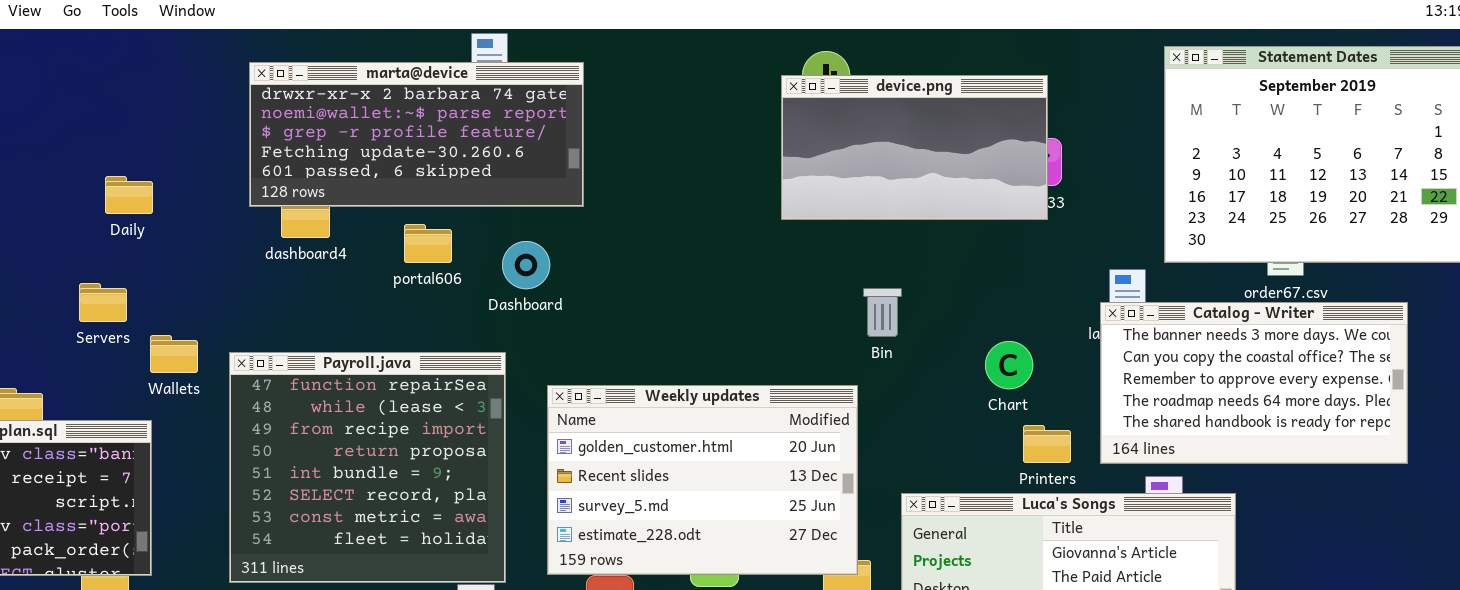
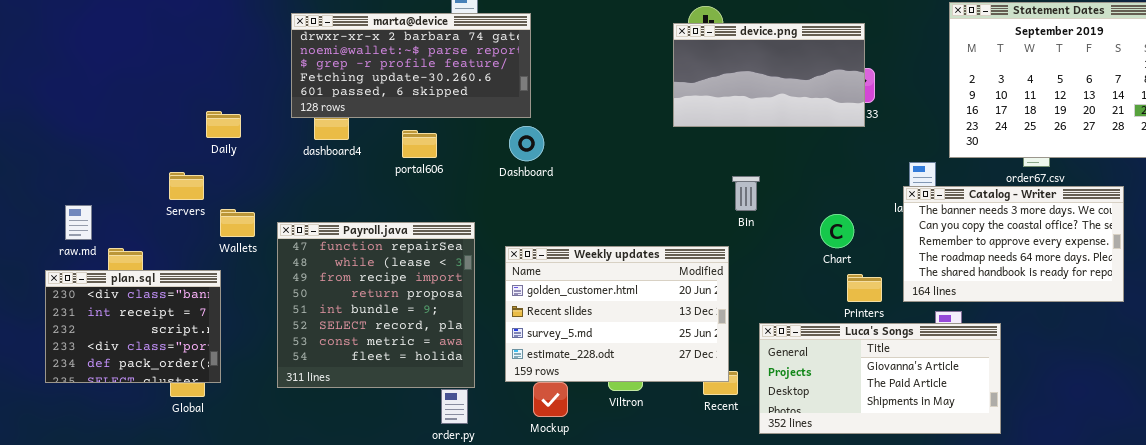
Daily: [105,176,153,214] -> [206,111,241,138], moved
Dashboard: [502,241,550,289] -> [509,126,544,161], moved

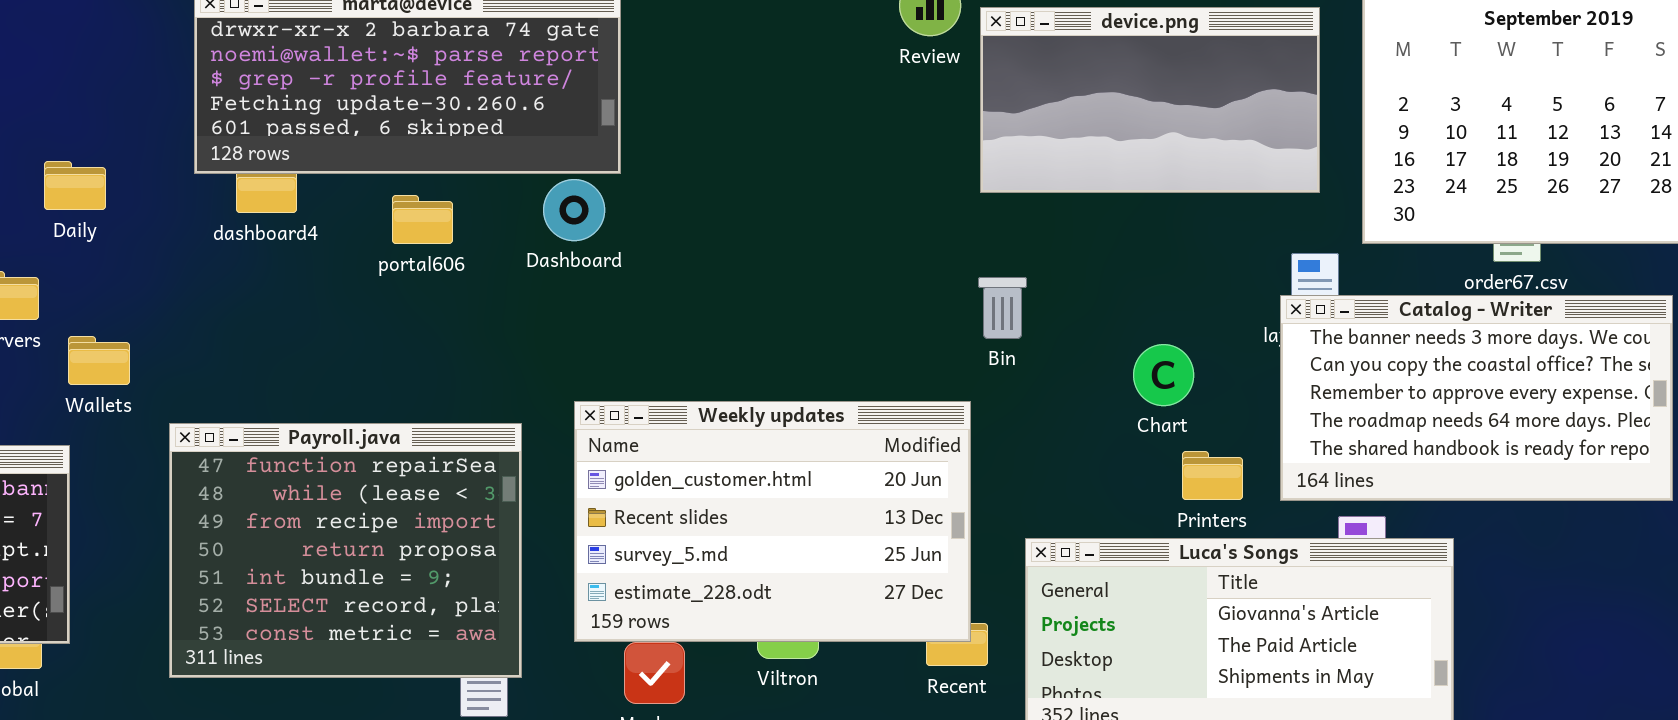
device.png: [673,23,865,127] -> [980,7,1320,193], moved
Dashboard: [509,126,544,161] -> [543,179,605,241], moved
Payroll.java: [277,222,475,388] -> [169,423,522,678], moved, resized

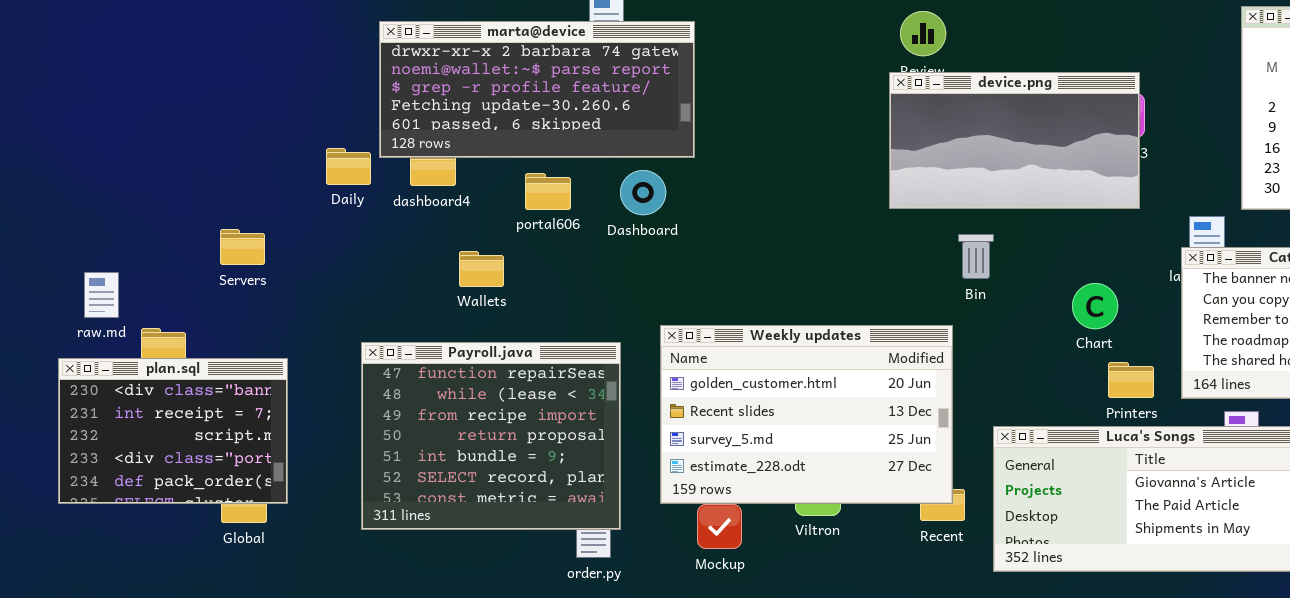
device.png: [980,7,1320,193] -> [889,72,1140,209], moved
Daily: [44,161,106,210] -> [326,148,371,185], moved
Dashboard: [543,179,605,241] -> [620,170,666,215], moved
Wallets: [68,336,130,385] -> [459,251,504,287], moved

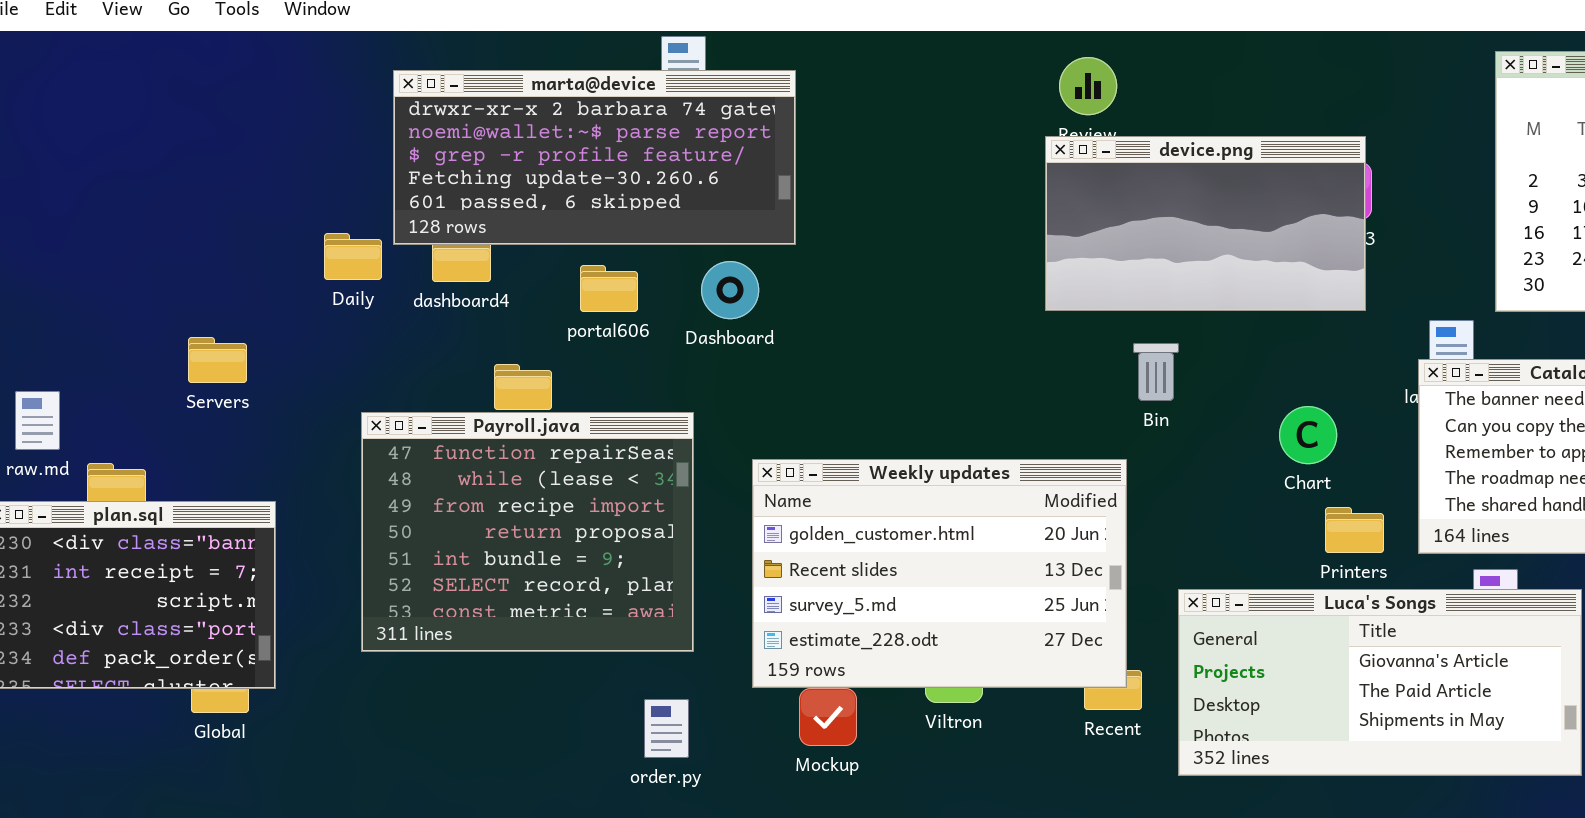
Payroll.java: [361,342,621,530] -> [361,412,694,652], moved

